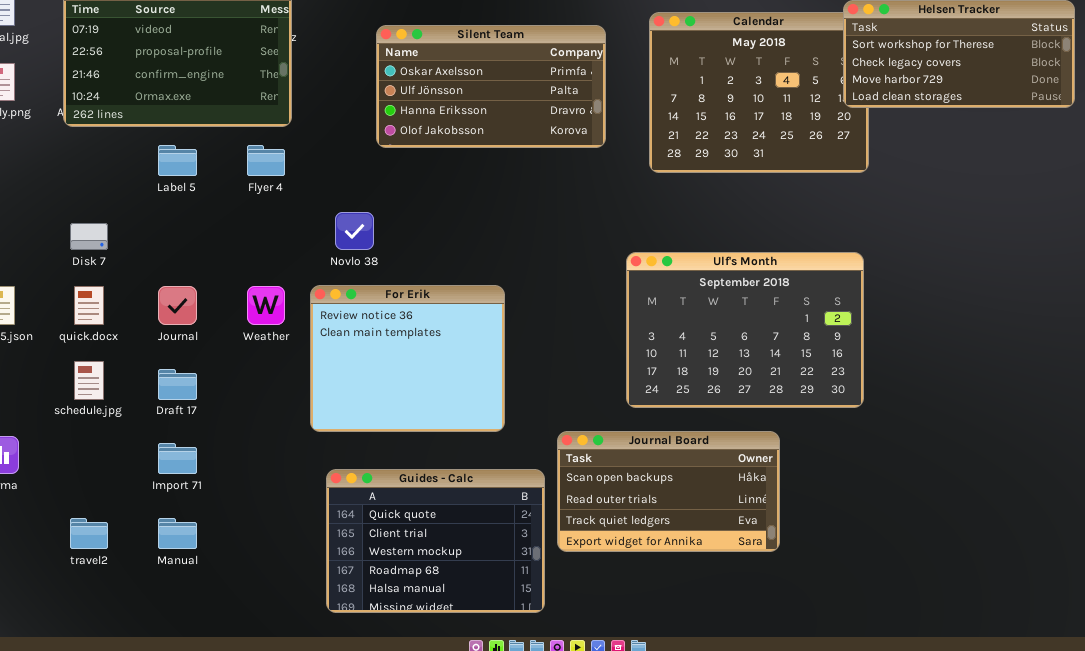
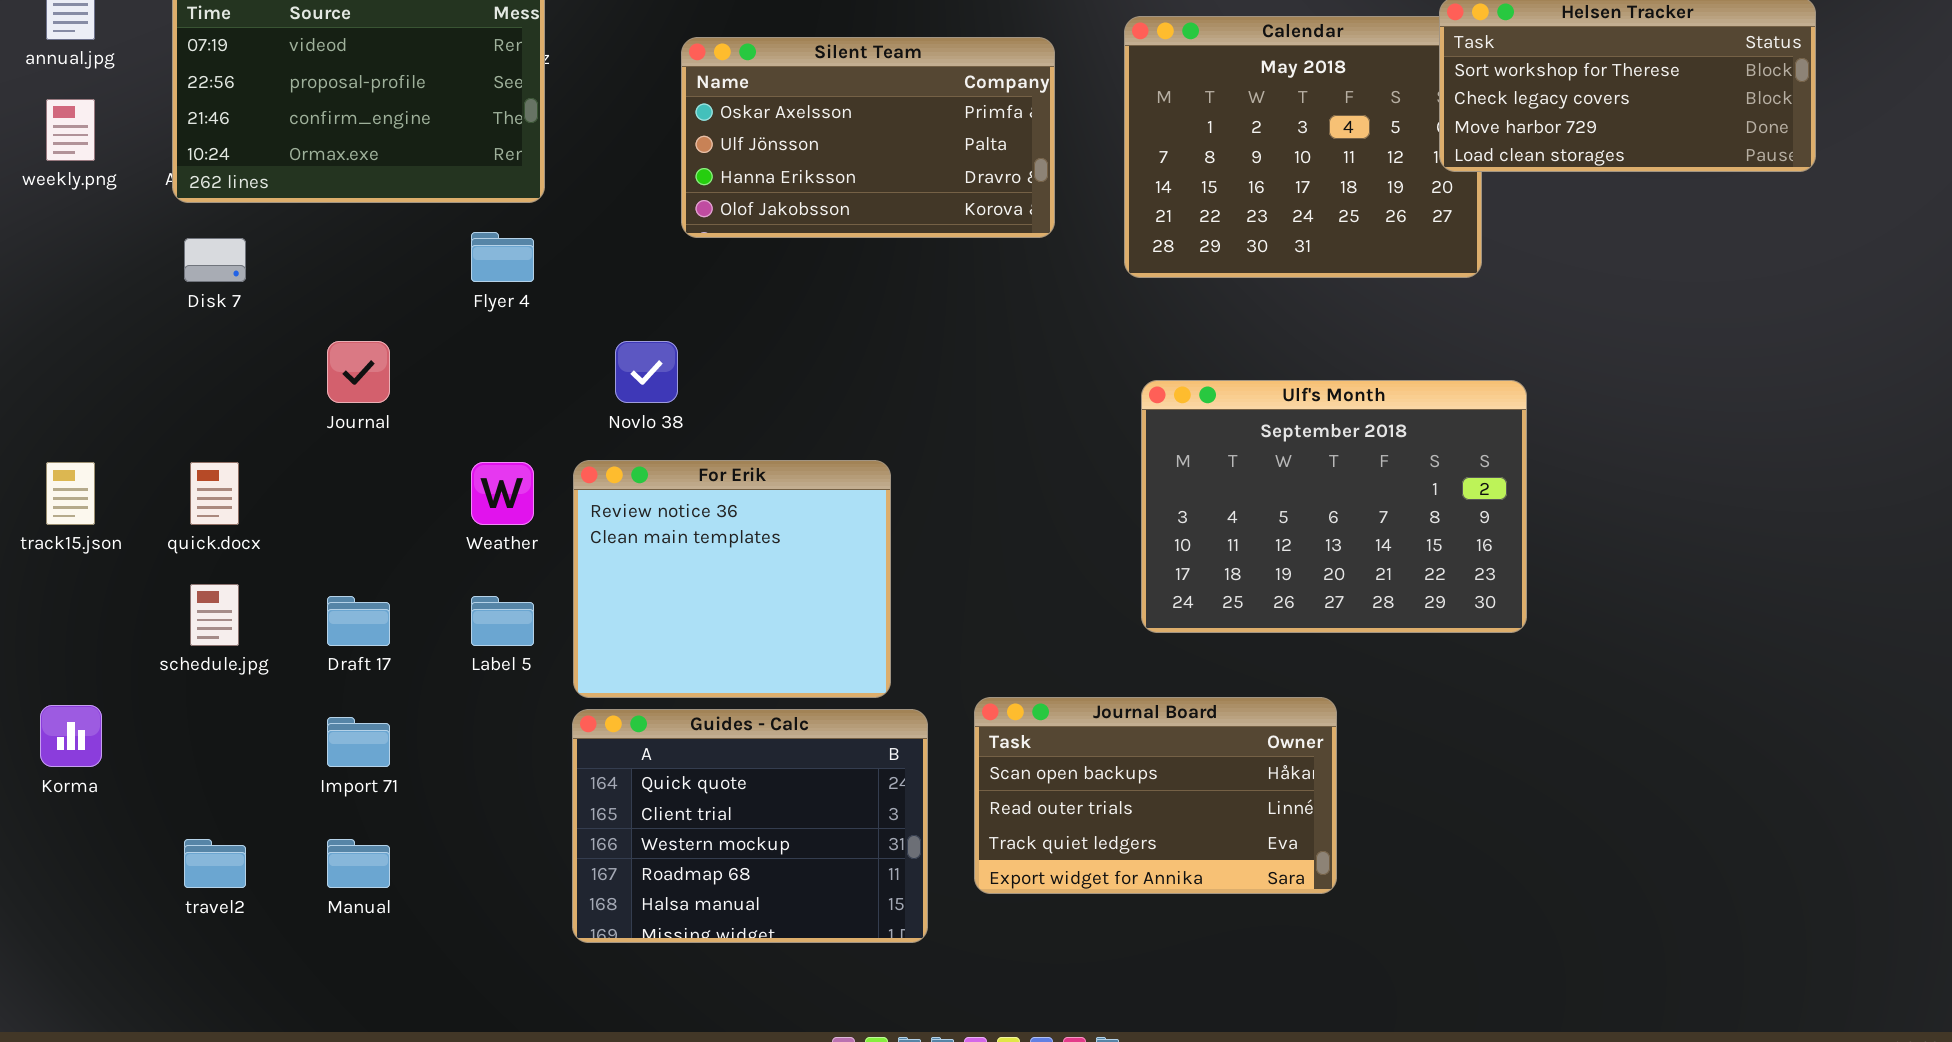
Label 5: [158,145,197,176] -> [471,596,534,646], moved
Disk 7: [70,223,108,250] -> [184,238,246,282], moved
Ulf's Month: [626,252,864,408] -> [1141,380,1527,633], moved
Journal: [158,286,197,325] -> [327,341,390,403], moved
Guides - Calc: [326,469,545,613] -> [572,709,928,943], moved

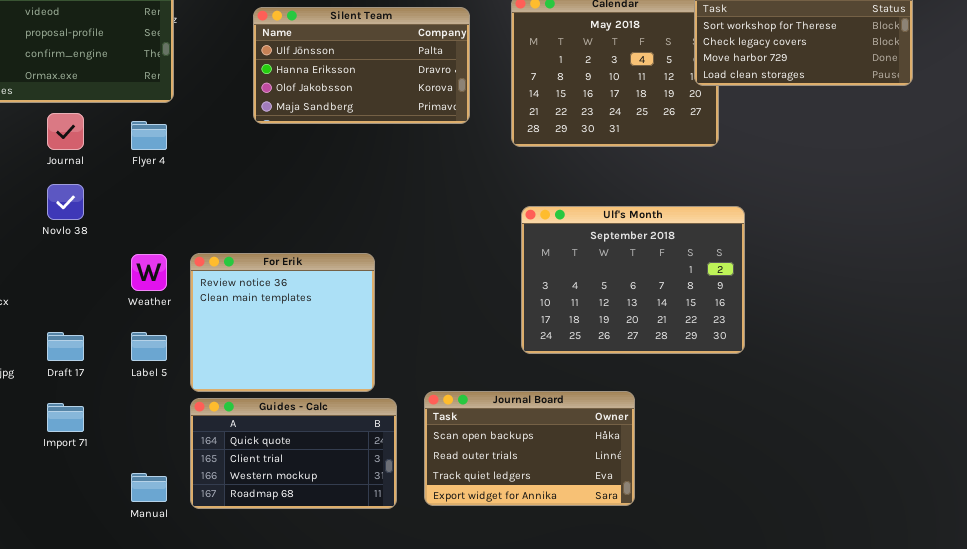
Silent Team: [681,37,1055,238] -> [253,7,470,124], scrolled down 1 row
Journal: [327,341,390,403] -> [47,113,84,150], moved
Novlo 38: [615,341,678,403] -> [47,184,84,220], moved
Guides - Calc: [572,709,928,943] -> [190,398,397,509], resized
Manual: [327,839,390,888] -> [131,473,167,502], moved

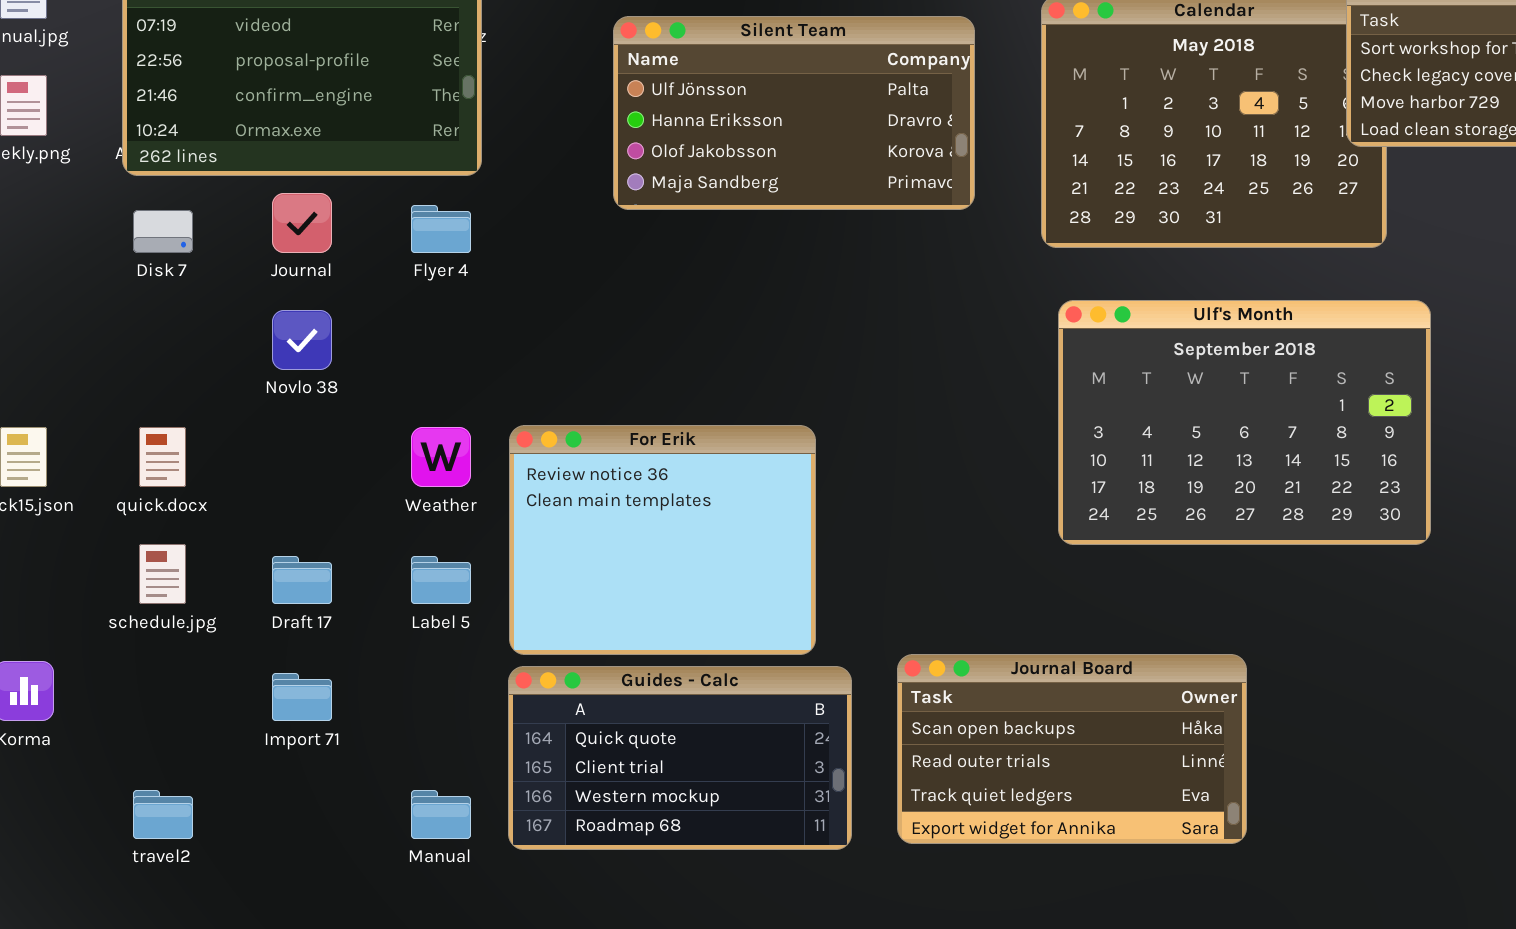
Ulf's Month: [521,206,745,354] -> [1058,300,1431,545], moved

